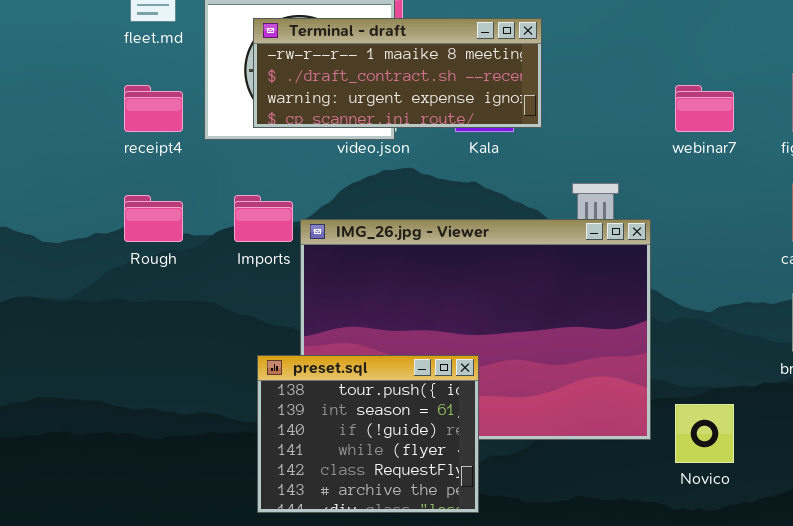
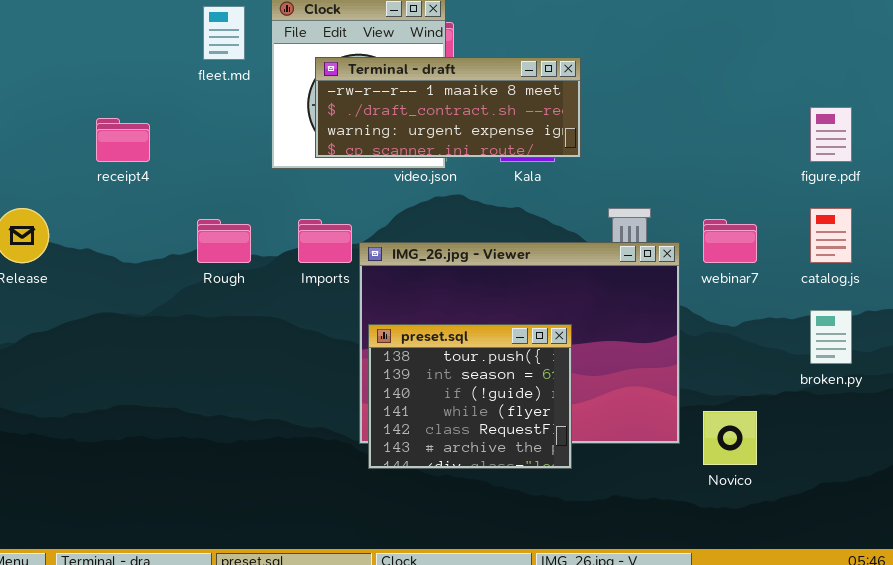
receipt4: [124,85,183,132] -> [96,118,150,162], moved
webinar7: [675,85,734,132] -> [703,219,757,263], moved
preset.sql: [257,355,479,513] -> [368,324,572,469], moved

